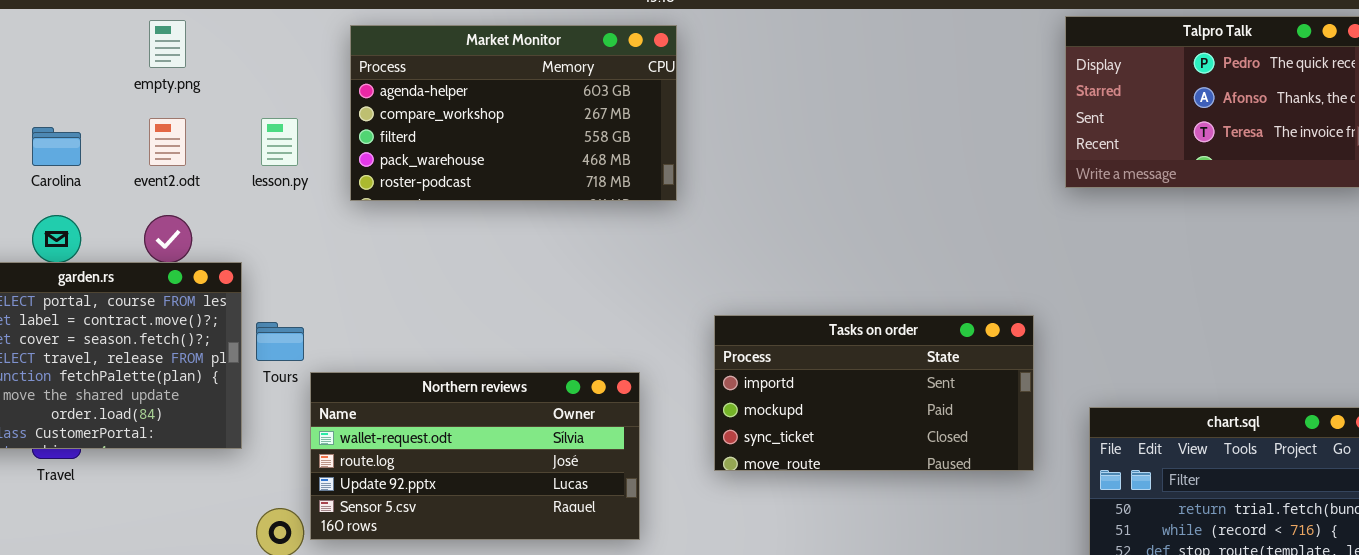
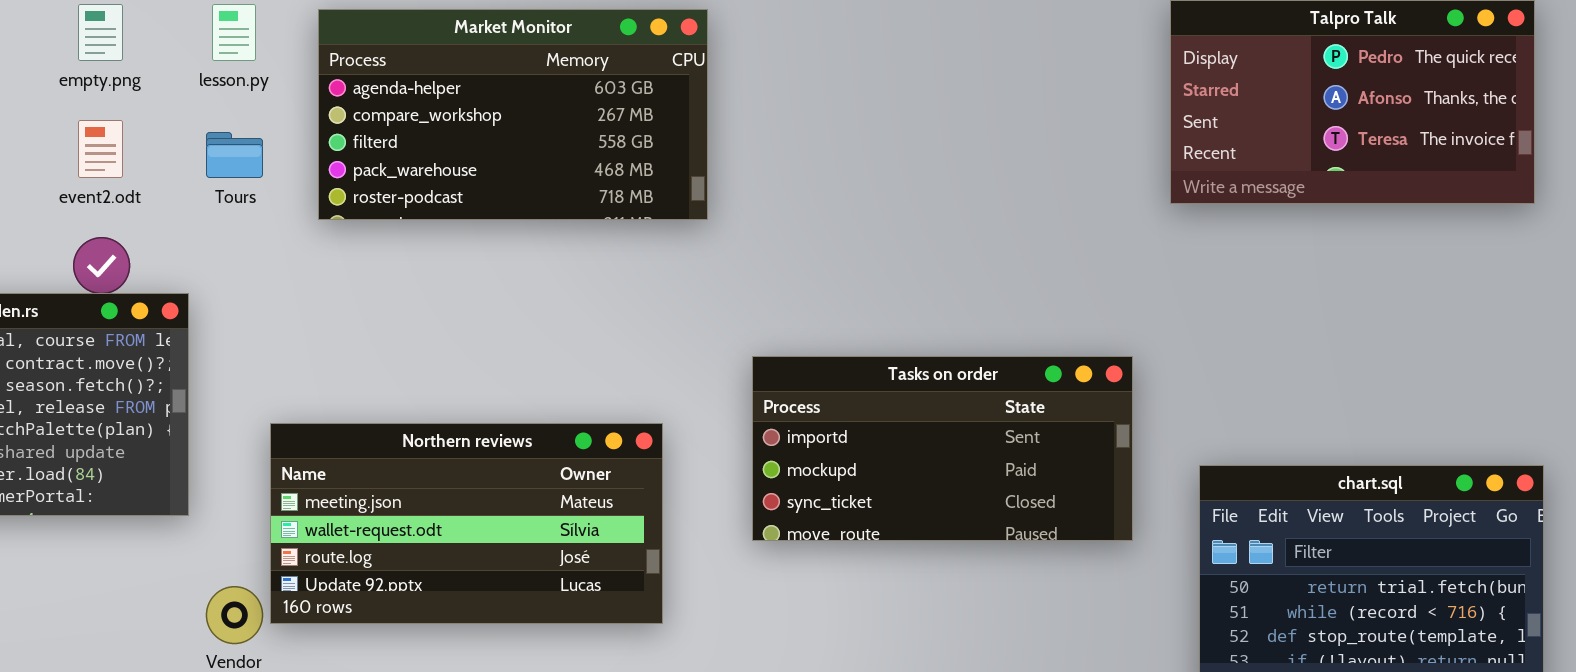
lesson.py: [261,118,298,166] -> [212,4,256,61], moved
Tours: [256,322,304,361] -> [206,132,263,178], moved
Northern reviews: [310,372,640,540] -> [270,423,663,624], scrolled up 1 row

